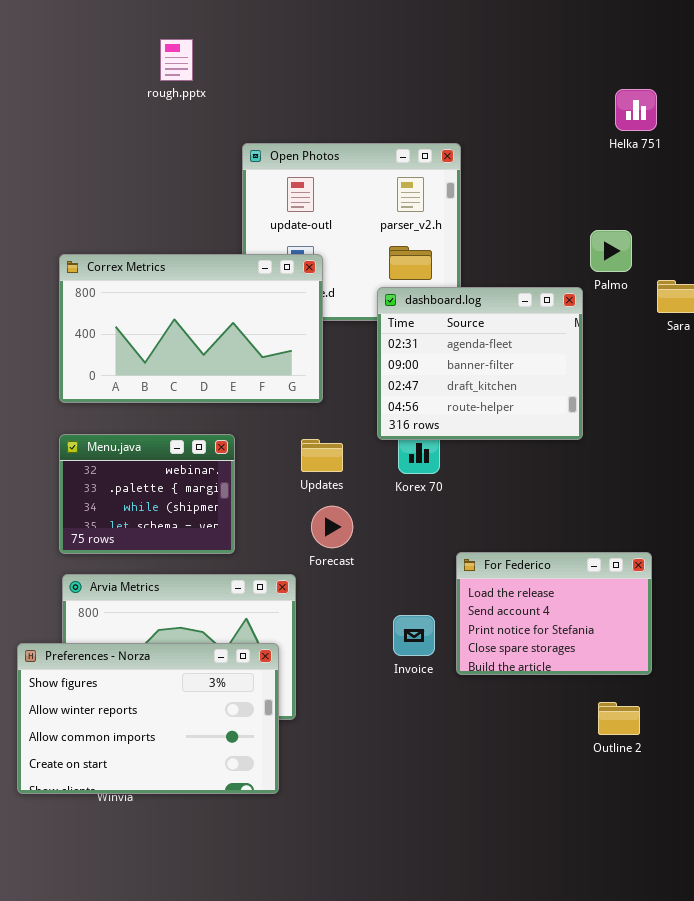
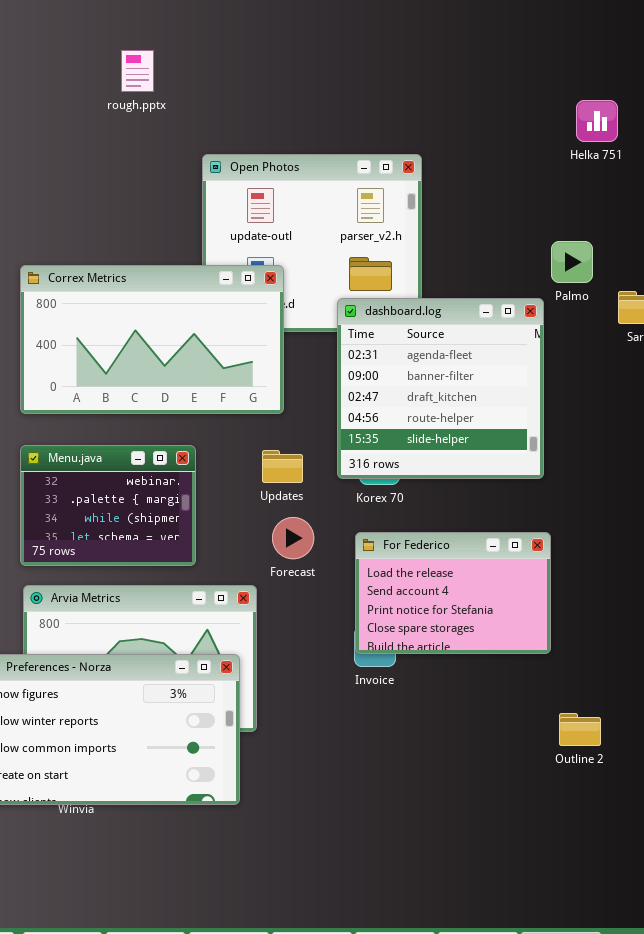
dashboard.log: [377,287,583,440] -> [337,298,544,479], resized
For Federico: [456,552,652,675] -> [355,532,551,654], moved

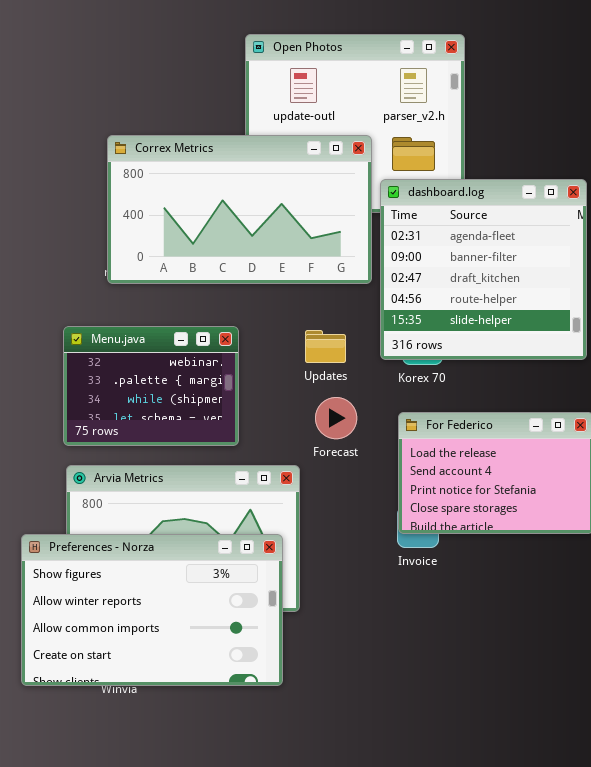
Correx Metrics: [20,265,284,414] -> [107,135,372,284], moved

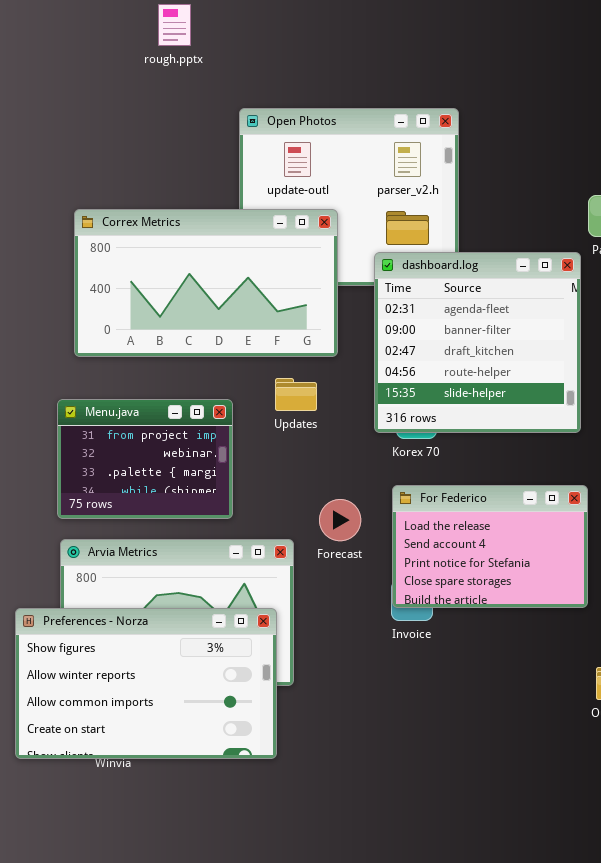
Correx Metrics: [107,135,372,284] -> [74,209,338,357], moved
Menu.java: [63,326,239,446] -> [57,399,233,519], scrolled up 1 row
Updates: [305,330,346,363] -> [275,378,317,411], moved
Forecast: [315,397,357,439] -> [319,499,361,541], moved

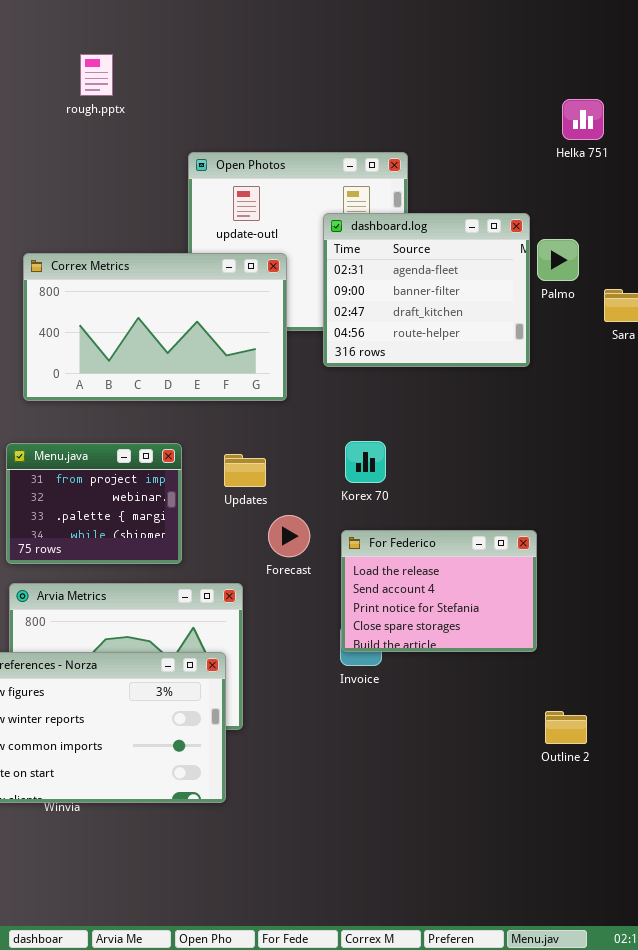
rough.pptx: [158,4,191,46] -> [80,54,113,96], moved
dashboard.log: [374,252,581,433] -> [323,213,530,367], moved, resized
Updates: [275,378,317,411] -> [224,454,266,487], moved
Forecast: [319,499,361,541] -> [268,515,310,557], moved

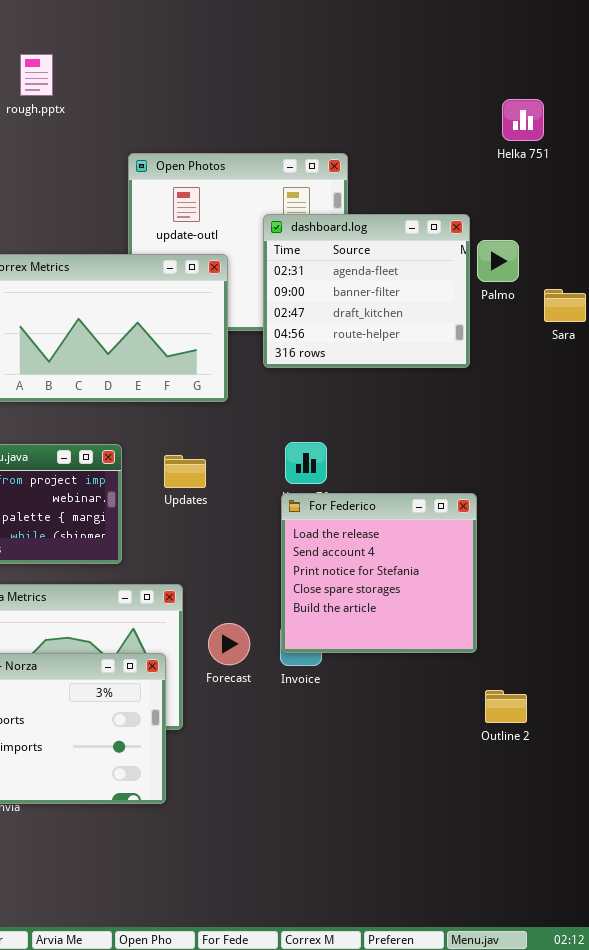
Forecast: [268,515,310,557] -> [208,623,250,665], moved
For Federico: [341,530,537,652] -> [281,493,477,653], resized
Outline 2: [545,711,587,744] -> [485,690,527,723], moved

